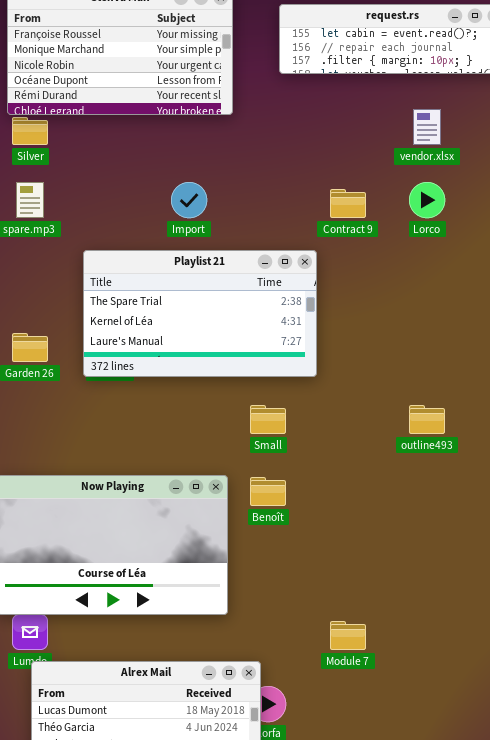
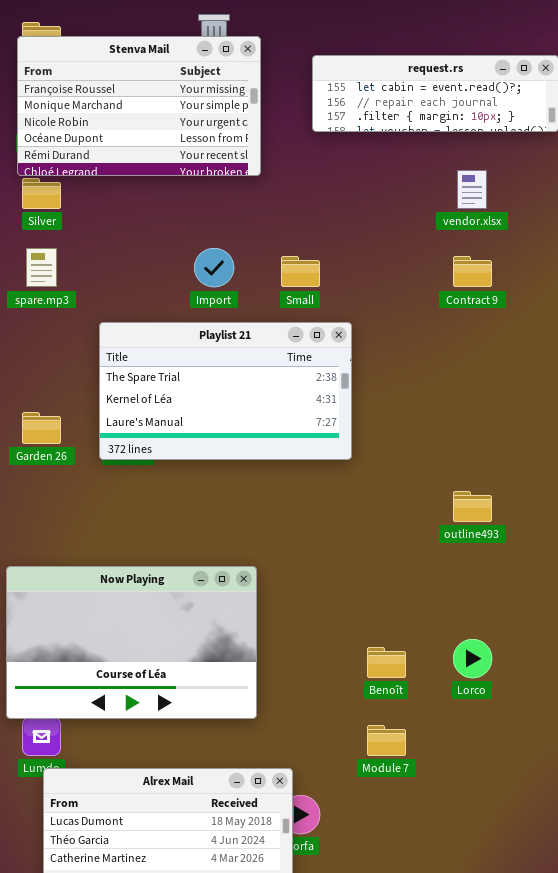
Lorco: [409,182,445,218] -> [453,639,492,678], moved
Contract 9: [330,189,366,218] -> [453,256,492,287], moved
Small: [250,405,286,434] -> [281,256,320,287], moved
Benoît: [250,477,286,506] -> [367,647,406,678], moved

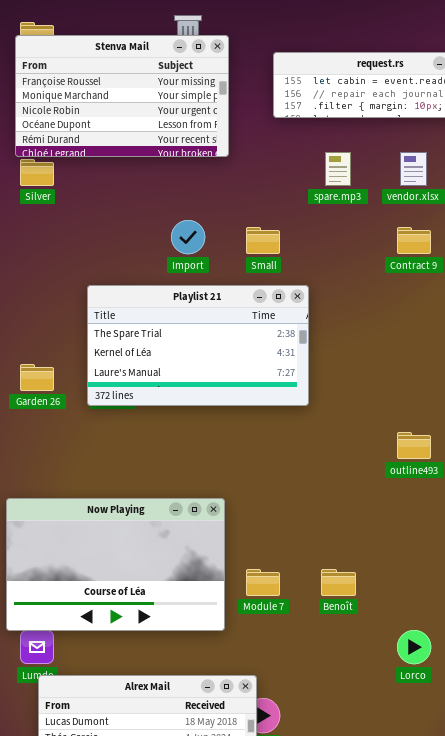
spare.mp3: [26,248,57,287] -> [325,152,351,186], moved
Lorco: [453,639,492,678] -> [397,630,431,664], moved
Module 7: [367,725,406,756] -> [246,569,280,596], moved

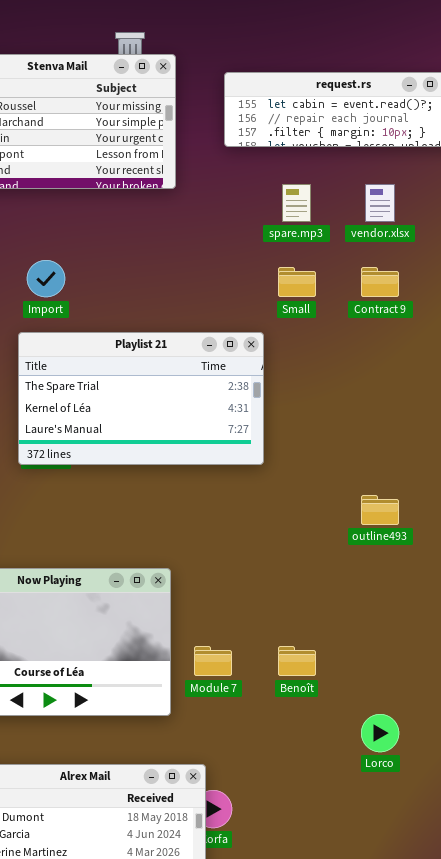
Import: [171,220,205,254] -> [27,260,65,297], moved
Small: [246,227,280,254] -> [278,267,316,297], moved

